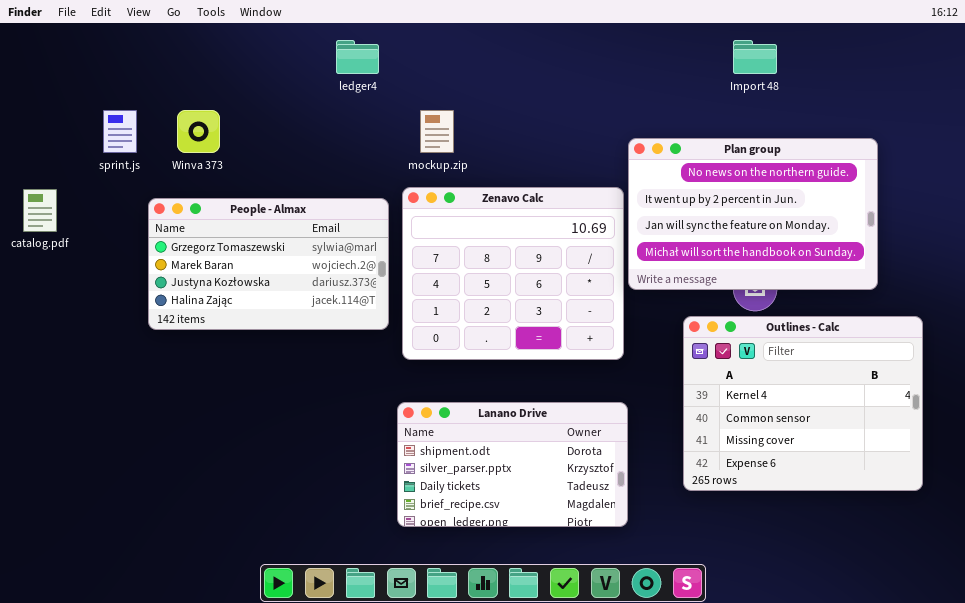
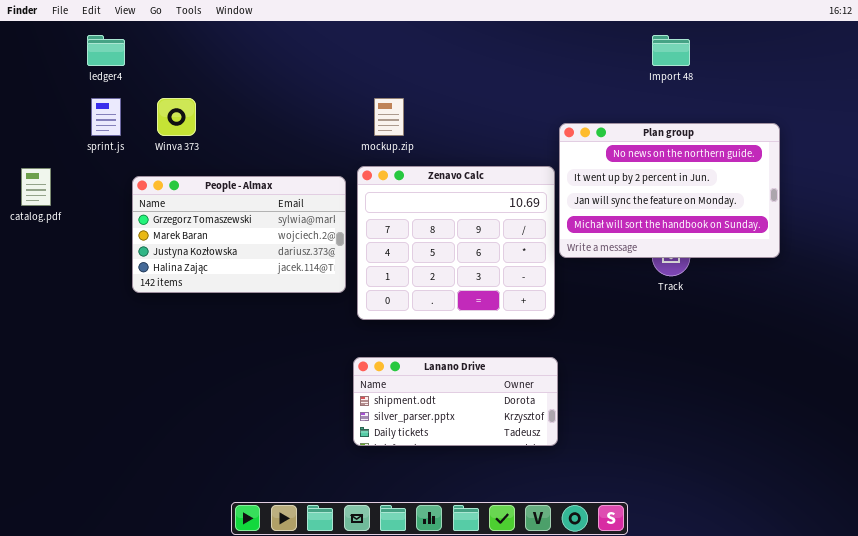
ledger4: [336,40,379,74] -> [87,35,125,66], moved
Outlines - Calc: [683,316,923,491] -> none, closed
Lanano Drive: [397,402,628,527] -> [353,357,558,446], resized

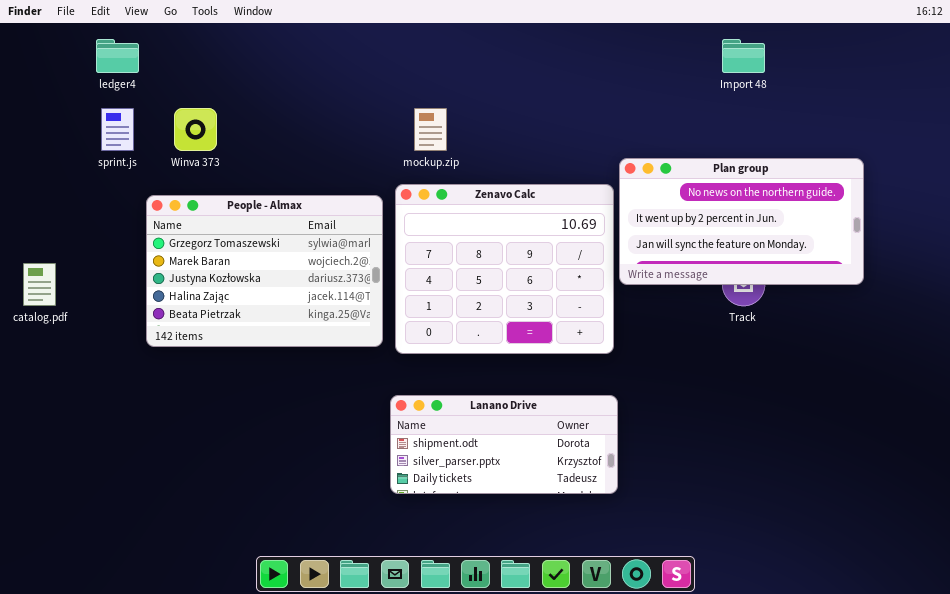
Plan group: [559,123,780,258] -> [619,158,864,285], resized
catalog.pdf: [21,168,51,206] -> [23,263,56,306], moved
People - Almax: [132,176,346,293] -> [146,195,383,347], resized

